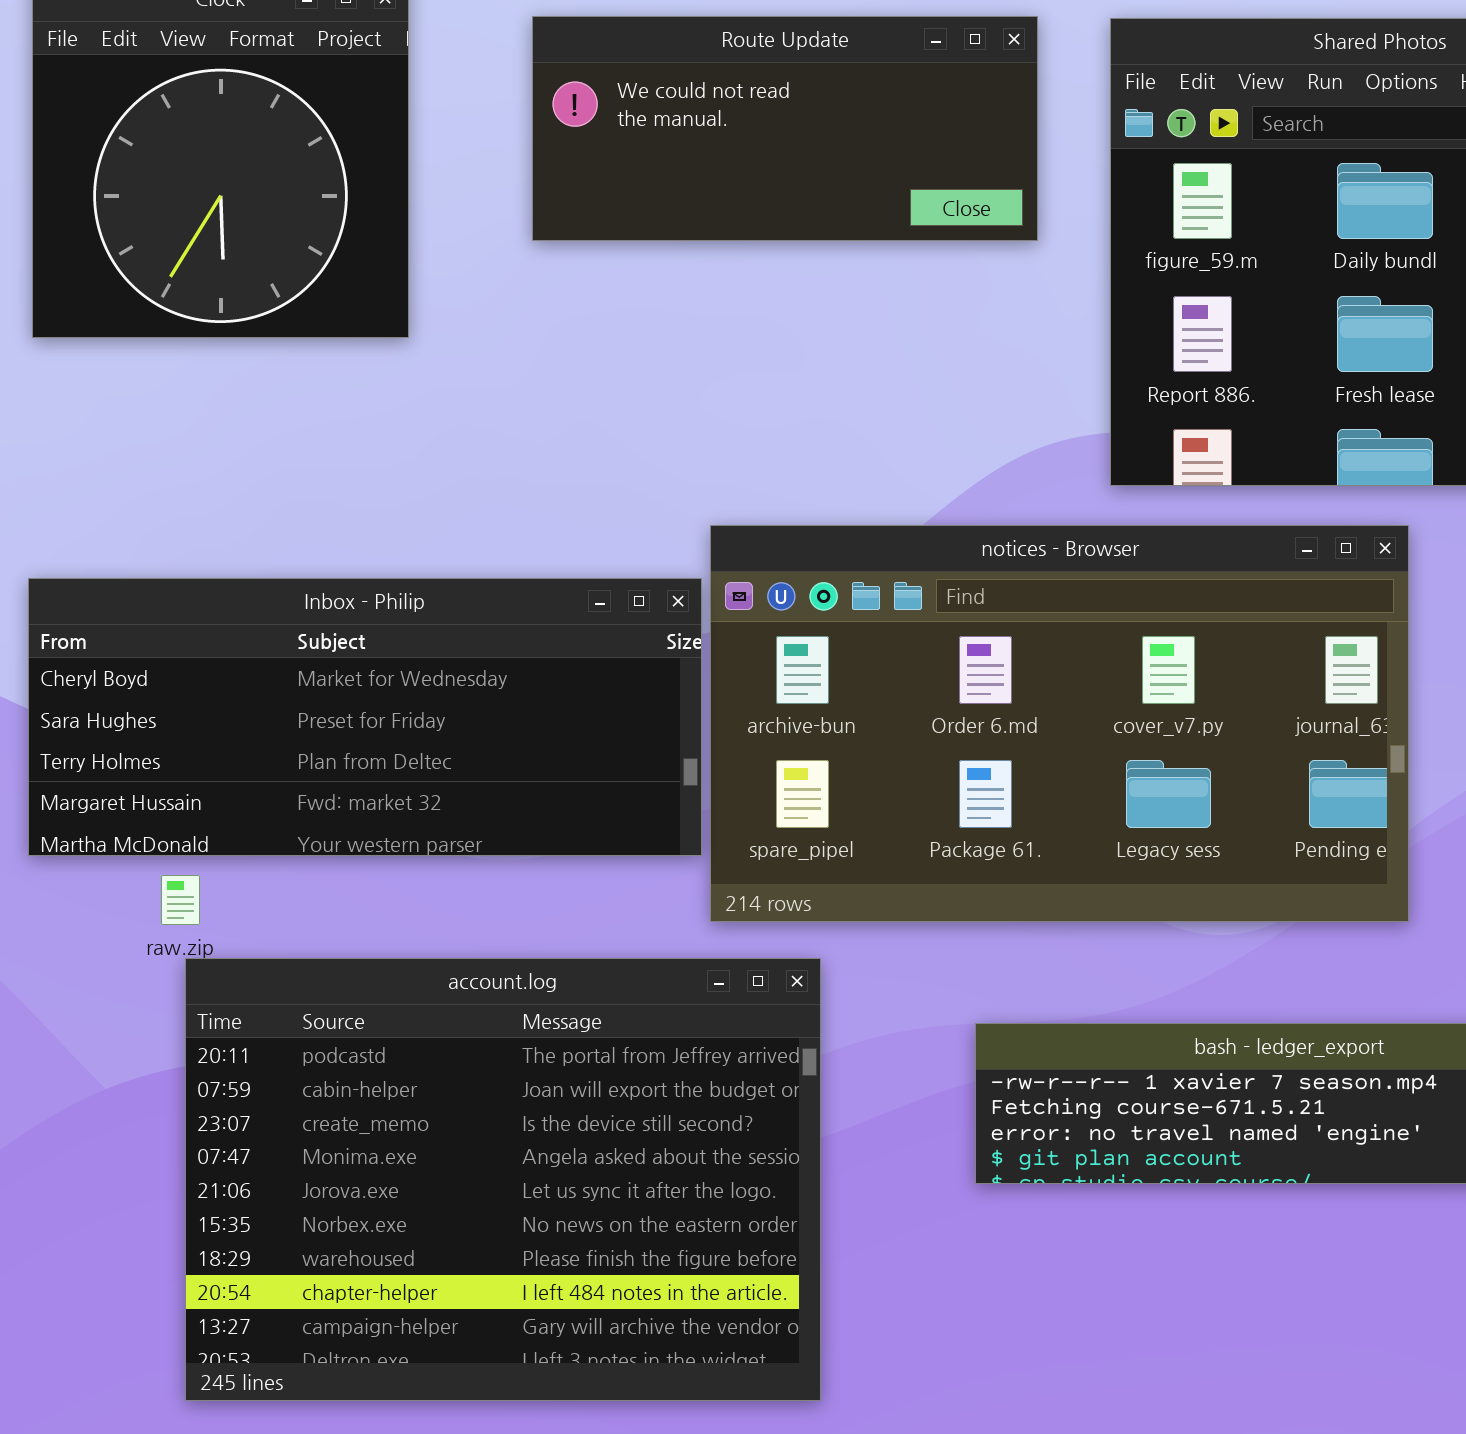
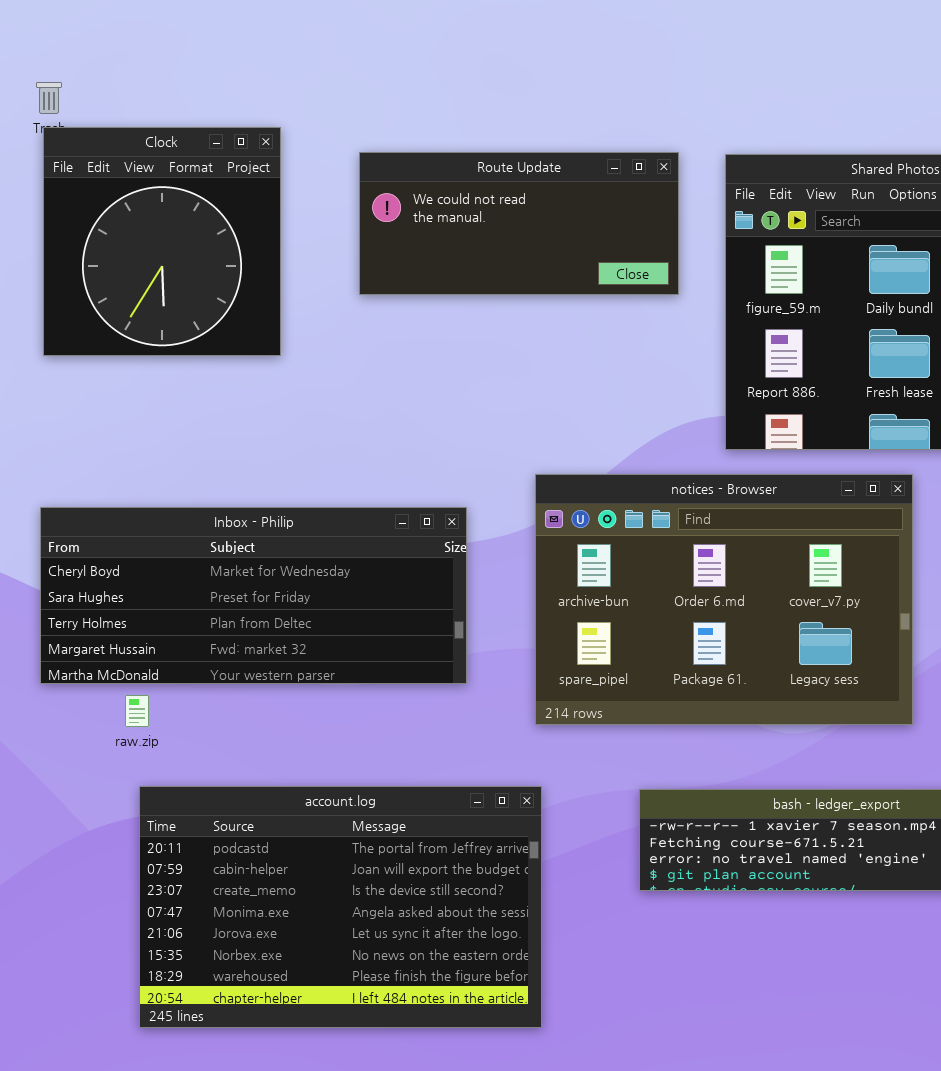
notices - Browser: [710,525,1409,922] -> [535,474,913,725], resized
account.log: [185,958,821,1401] -> [139,786,542,1028], resized

